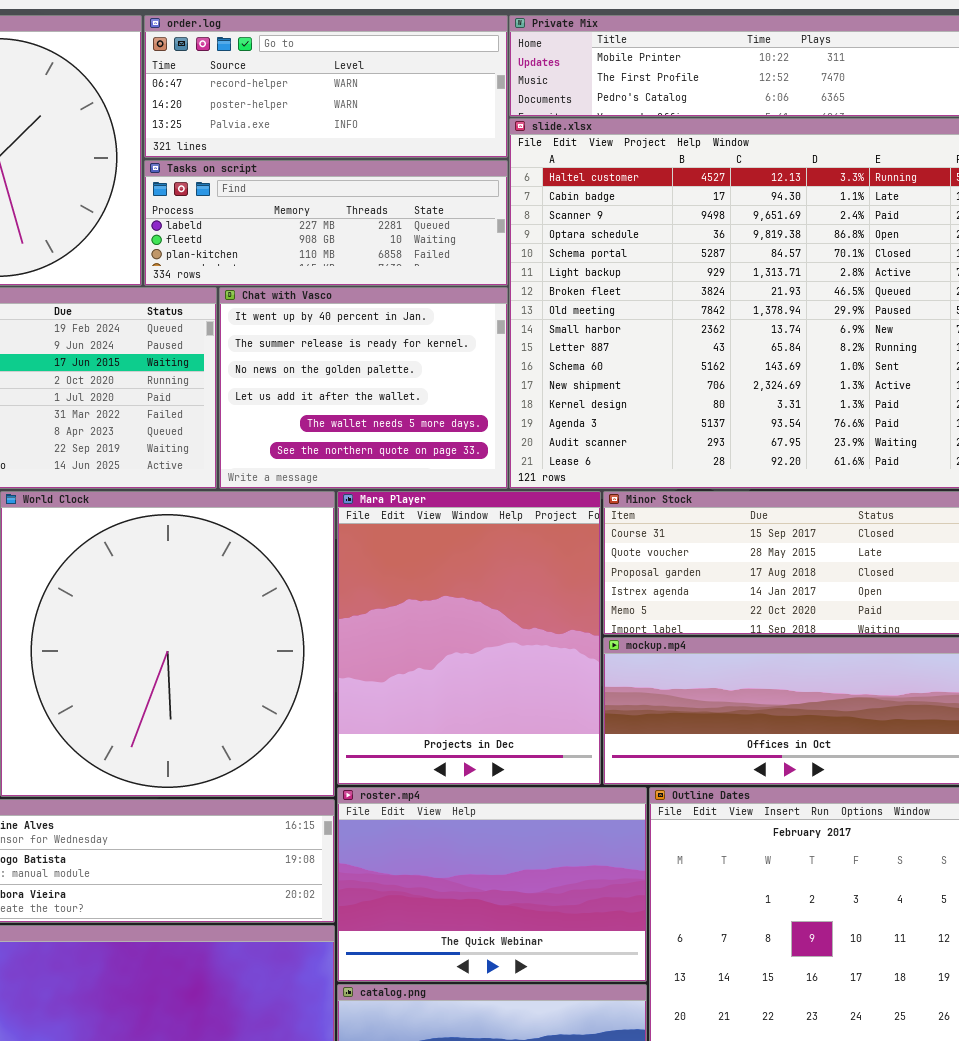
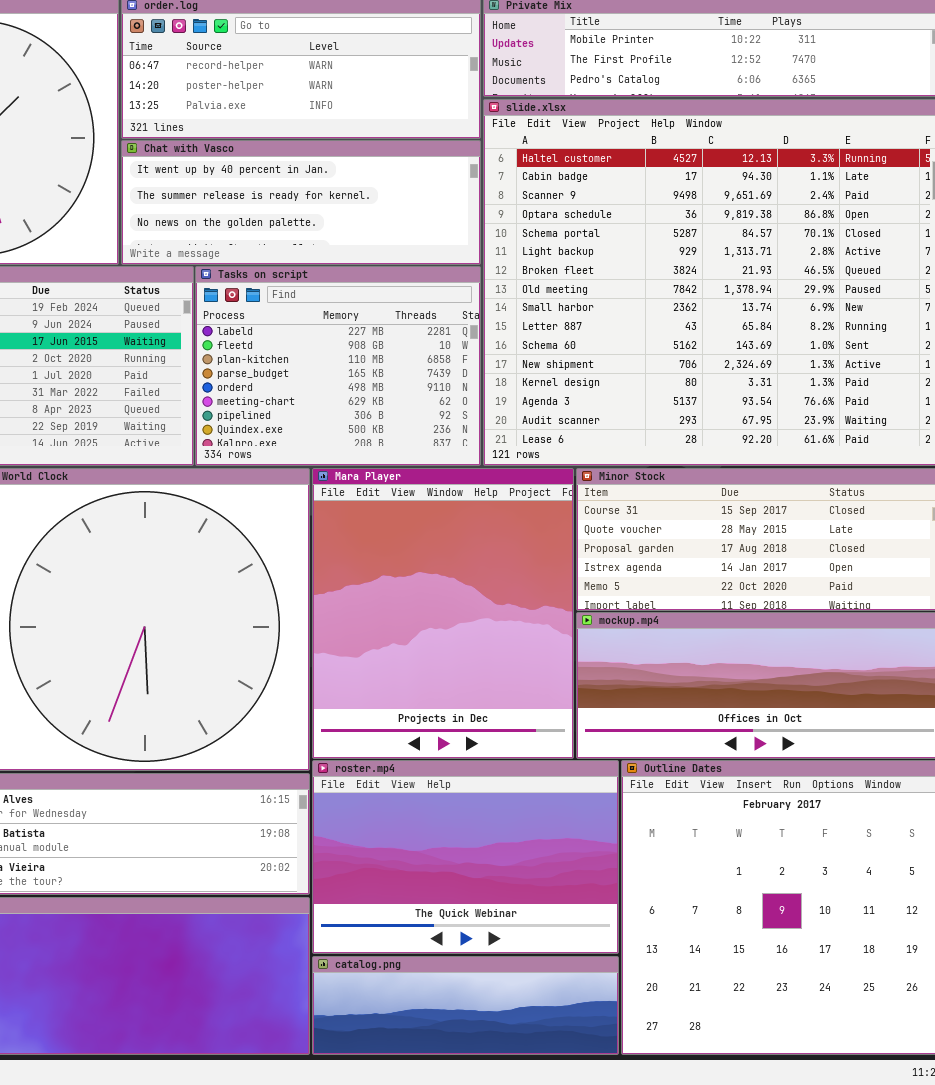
Tasks on script: [144,160,508,286] -> [195,266,481,466], moved, resized
Chat with Vasco: [219,287,508,489] -> [121,140,481,265], moved, resized

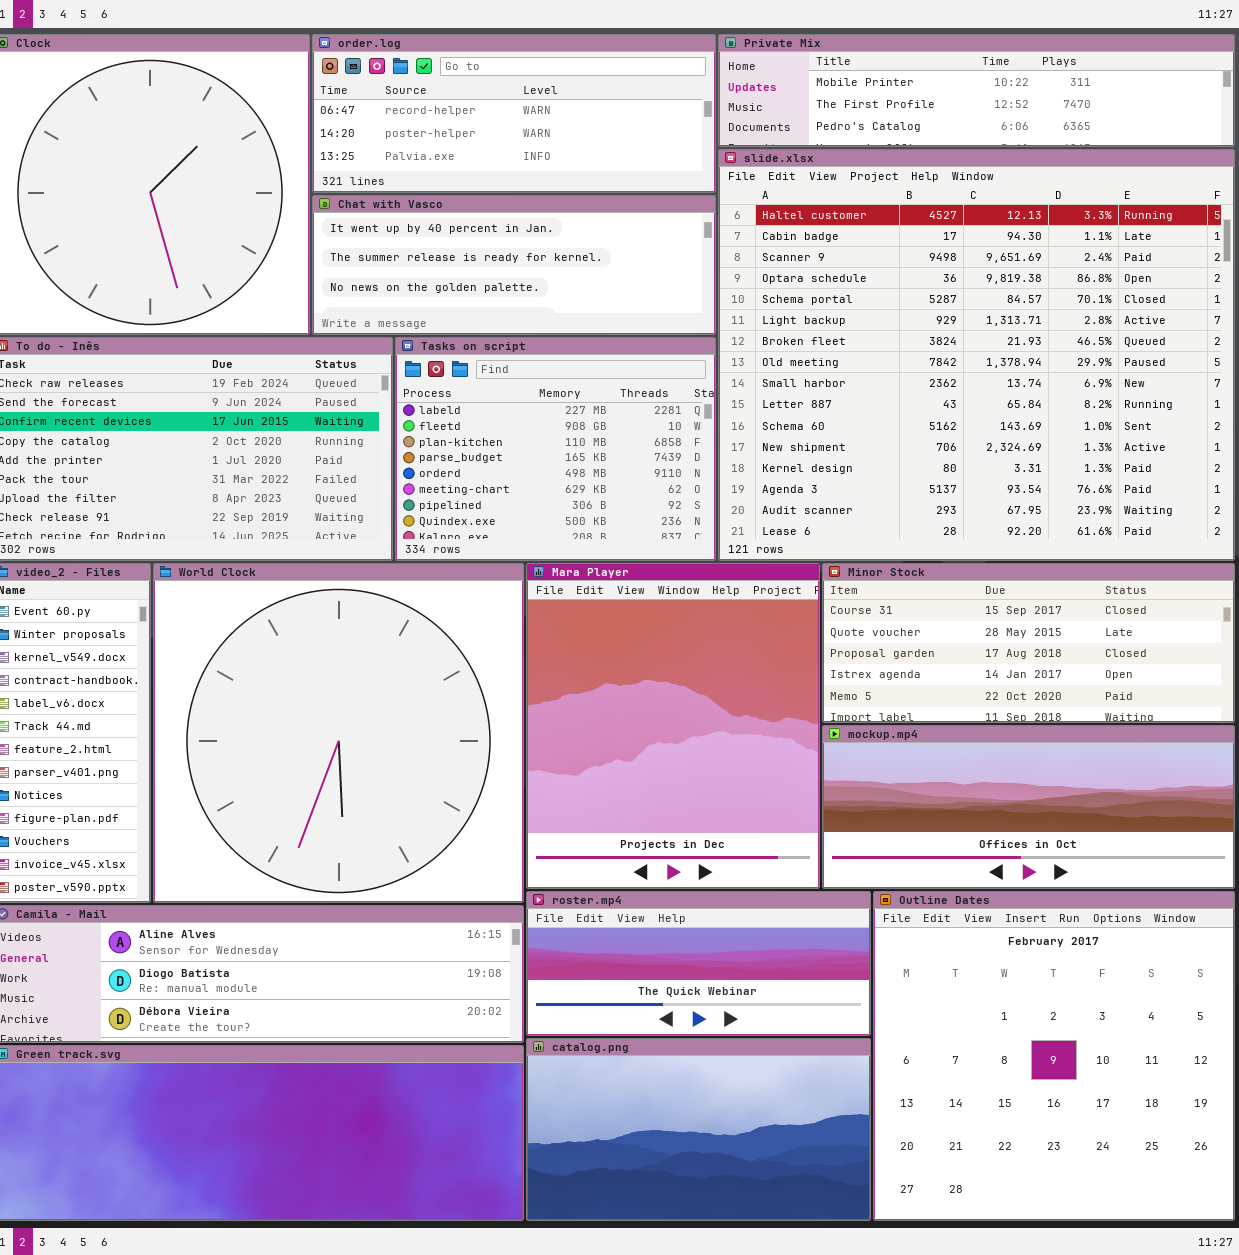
roster.mp4: [312,760,619,954] -> [526,891,871,1036], resized
catalog.png: [312,956,619,1055] -> [526,1038,871,1221], resized

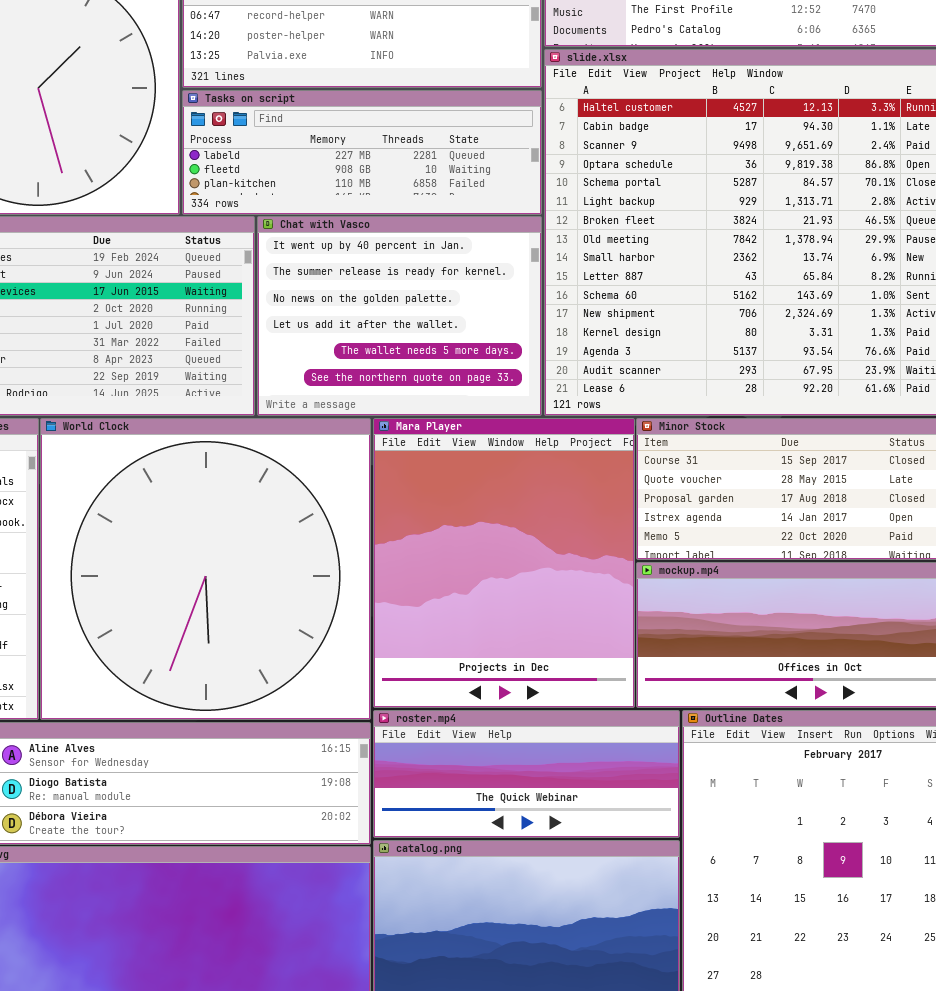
Chat with Vasco: [312,195,716,335] -> [257,216,542,416], moved, resized
Tasks on script: [395,337,716,561] -> [182,90,542,215], moved, resized

